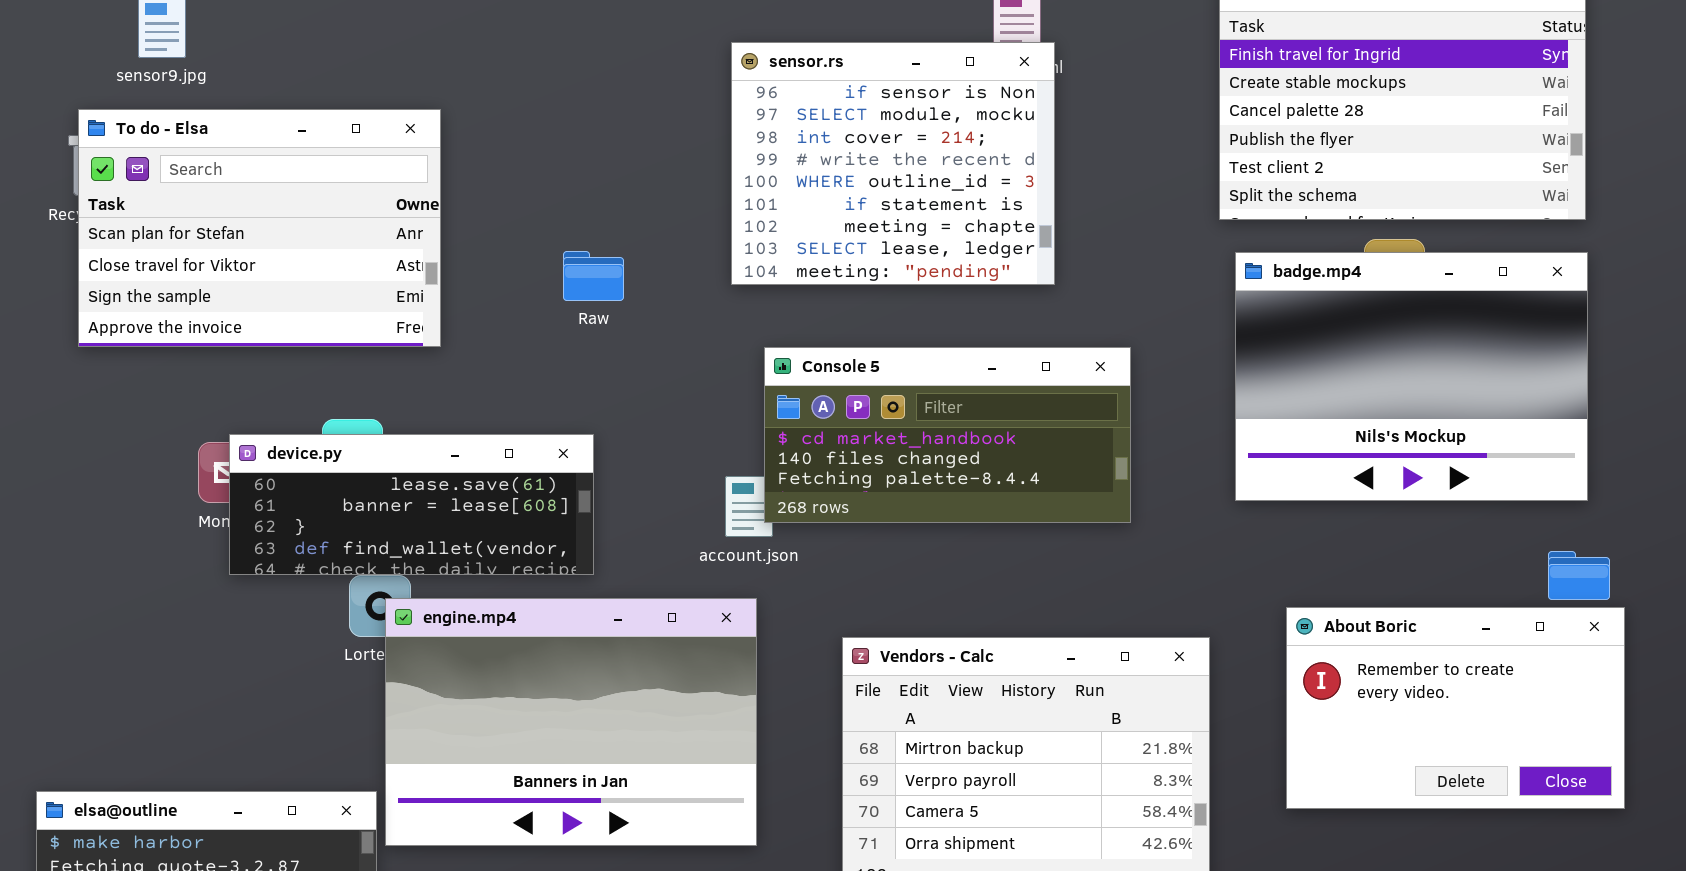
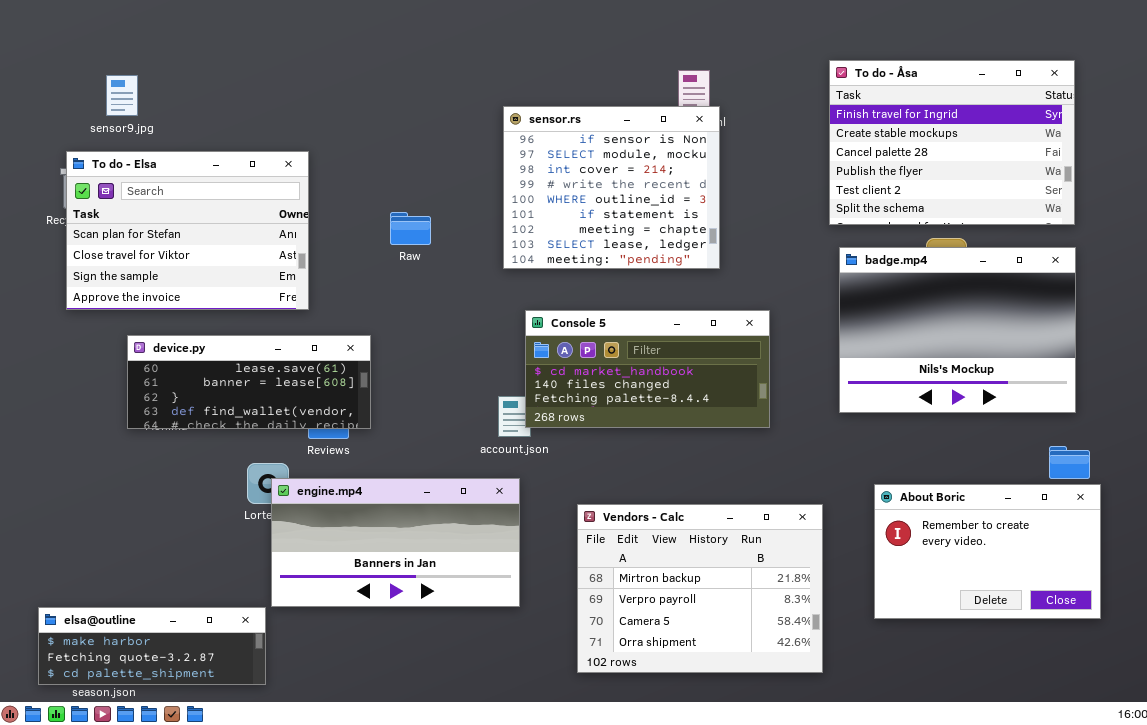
Raw: [563,251,624,301] -> [390,212,431,245], moved
device.py: [229,434,594,575] -> [127,335,371,429], moved
engine.mp4: [385,598,757,846] -> [271,478,520,607], resized

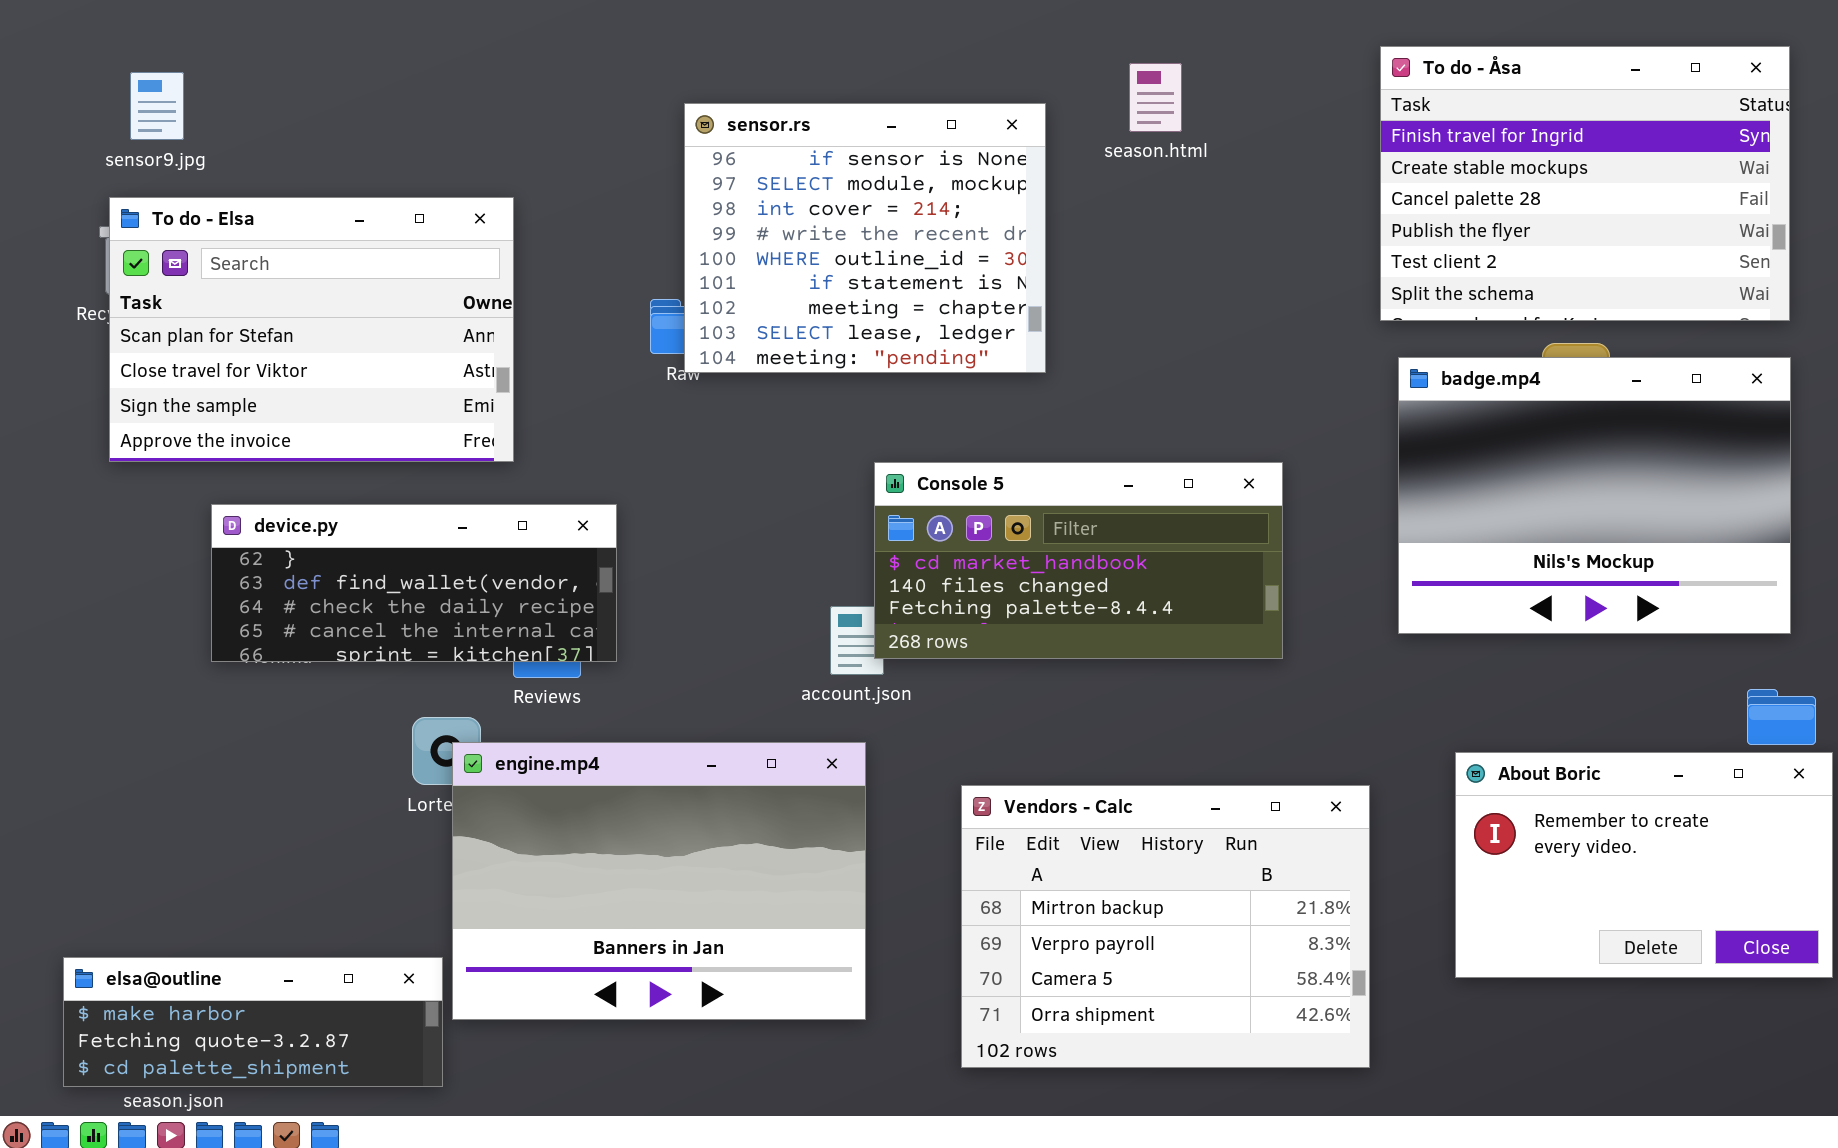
sensor9.jpg: [106,75,138,116] -> [130,72,184,140], moved
sensor.rs: [503,106,720,269] -> [684,103,1046,373], moved
device.py: [127,335,371,429] -> [211,504,617,662], scrolled down 2 rows
engine.mp4: [271,478,520,607] -> [452,742,866,1020], resized

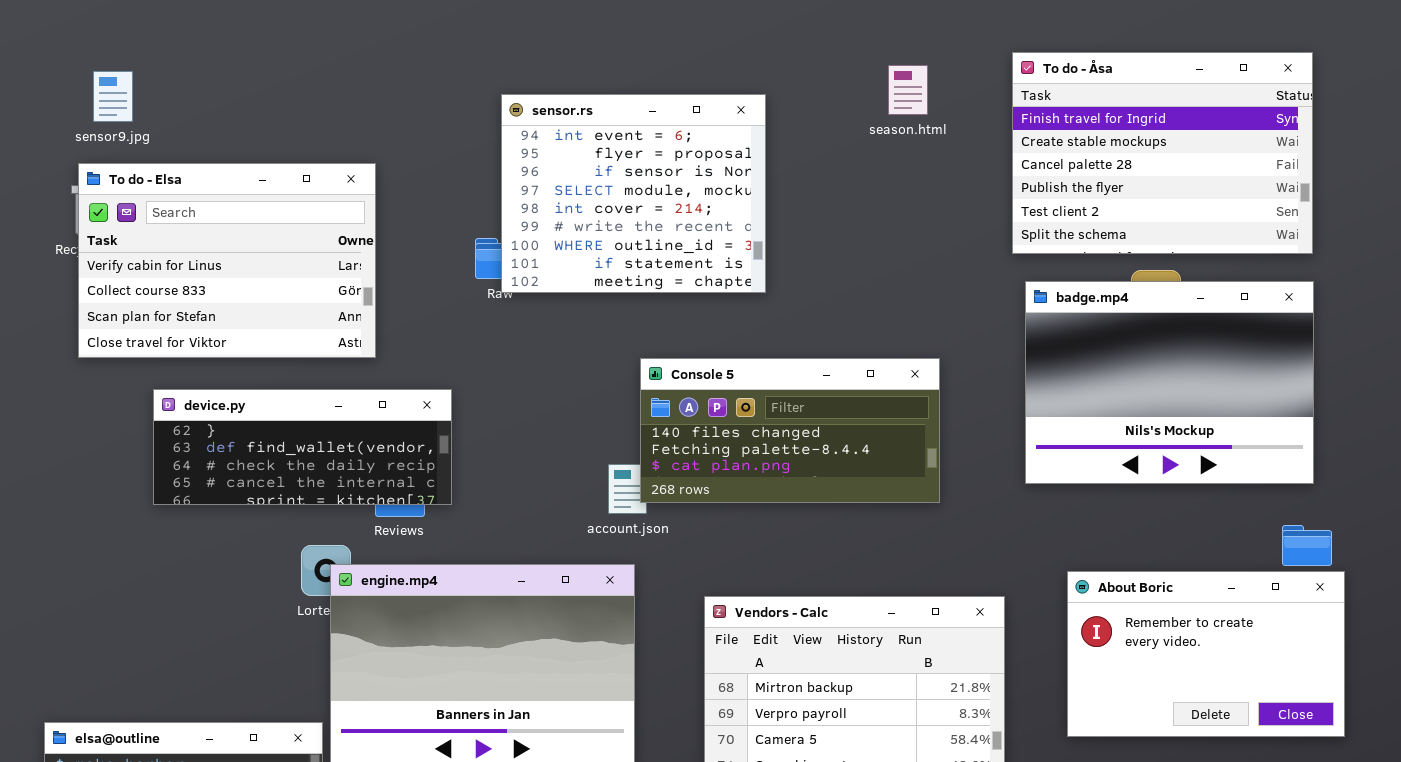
season.html: [1129,63,1182,132] -> [888,65,928,115], moved
sensor.rs: [684,103,1046,373] -> [501,94,766,293], scrolled up 2 rows
To do - Elsa: [109,197,514,462] -> [78,163,376,358], scrolled up 2 rows
Console 5: [874,462,1283,659] -> [640,358,940,503], scrolled down 1 row

